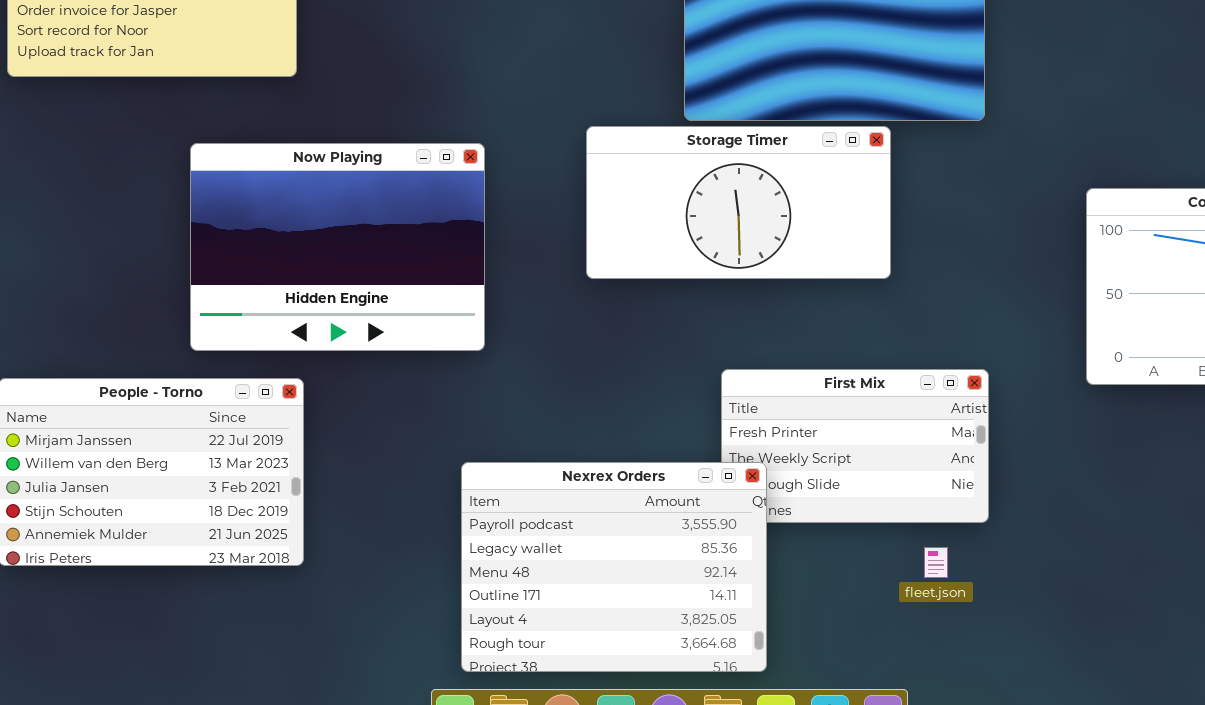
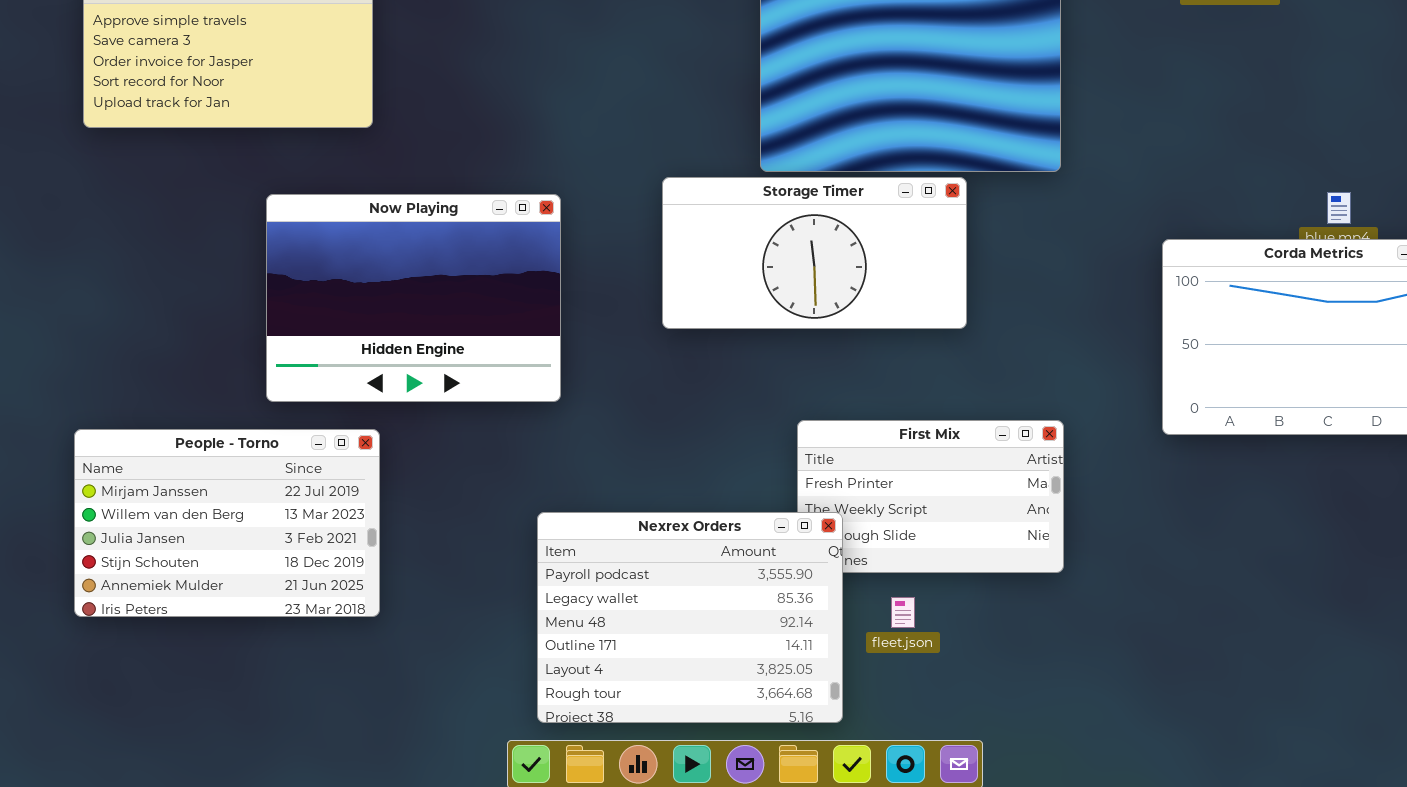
fleet.json: [924,547,948,578] -> [891,597,915,628], moved

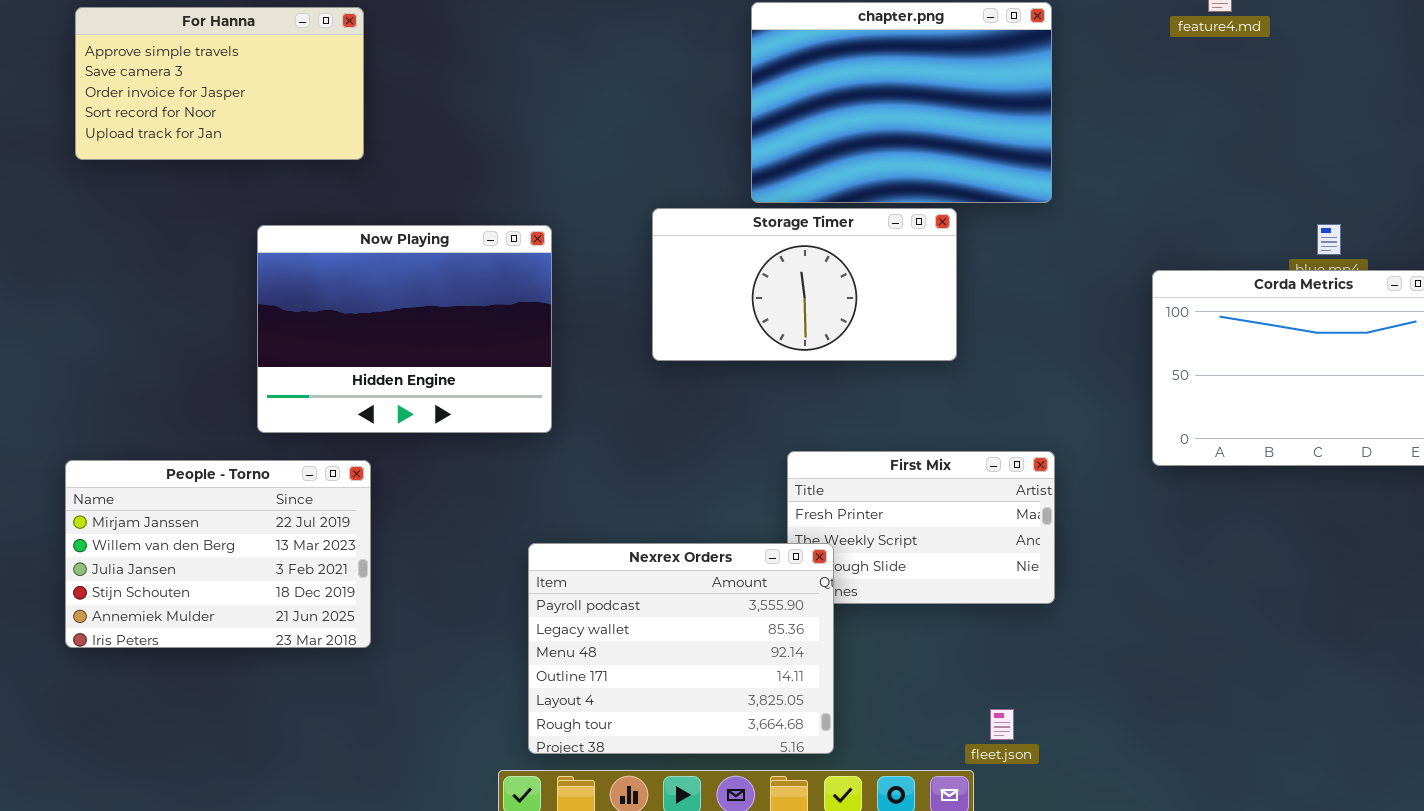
fleet.json: [891,597,915,628] -> [990,709,1014,740], moved

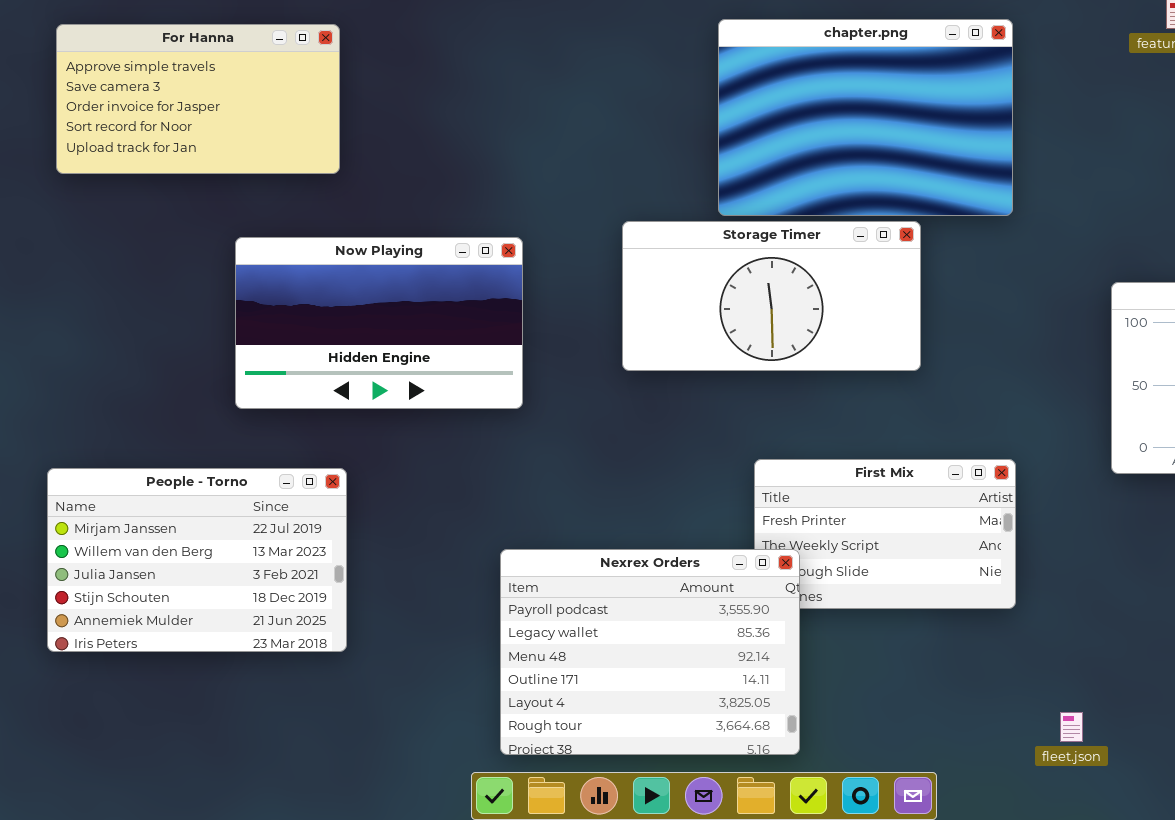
Now Playing: [257,225,552,433] -> [235,237,523,409], resized
fleet.json: [990,709,1014,740] -> [1060,712,1083,742], moved

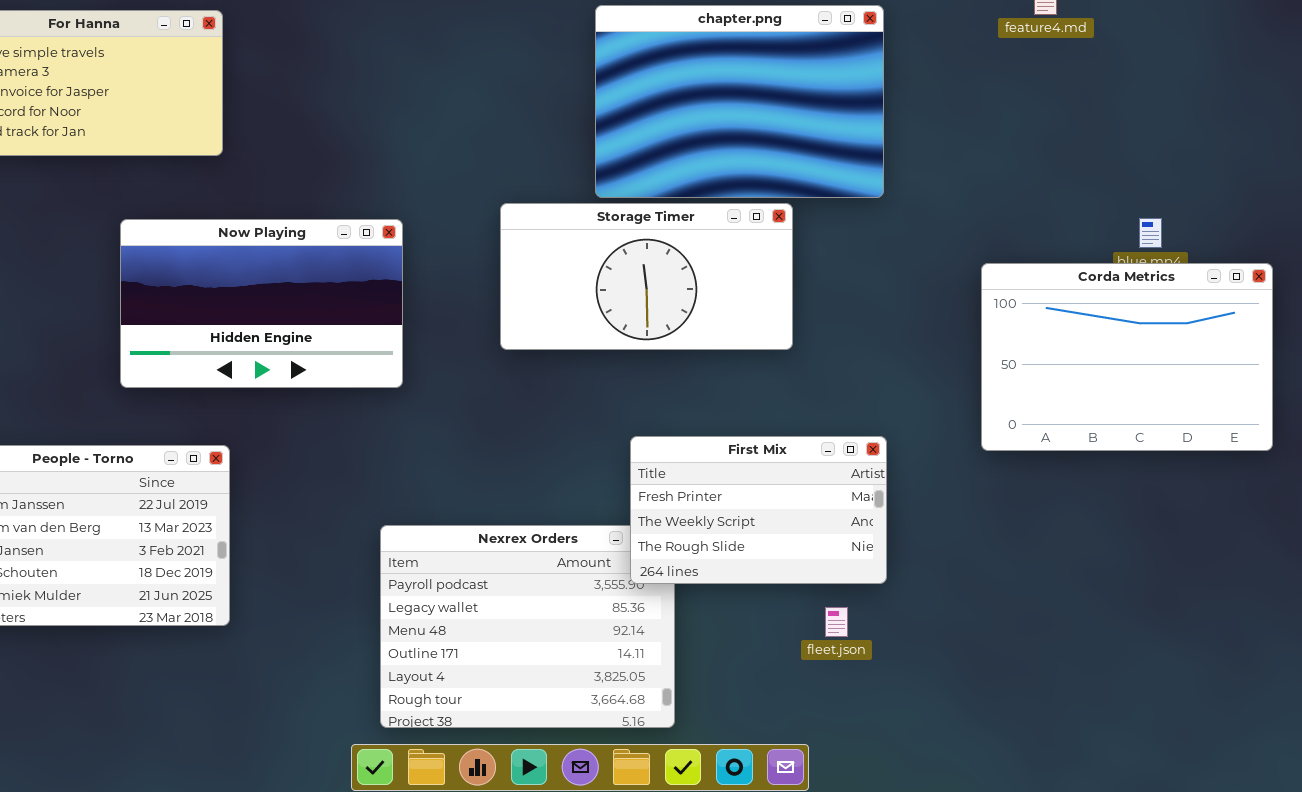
First Mix: [754,459,1016,609] -> [630,436,887,584], raised
fleet.json: [1060,712,1083,742] -> [825,607,848,637], moved

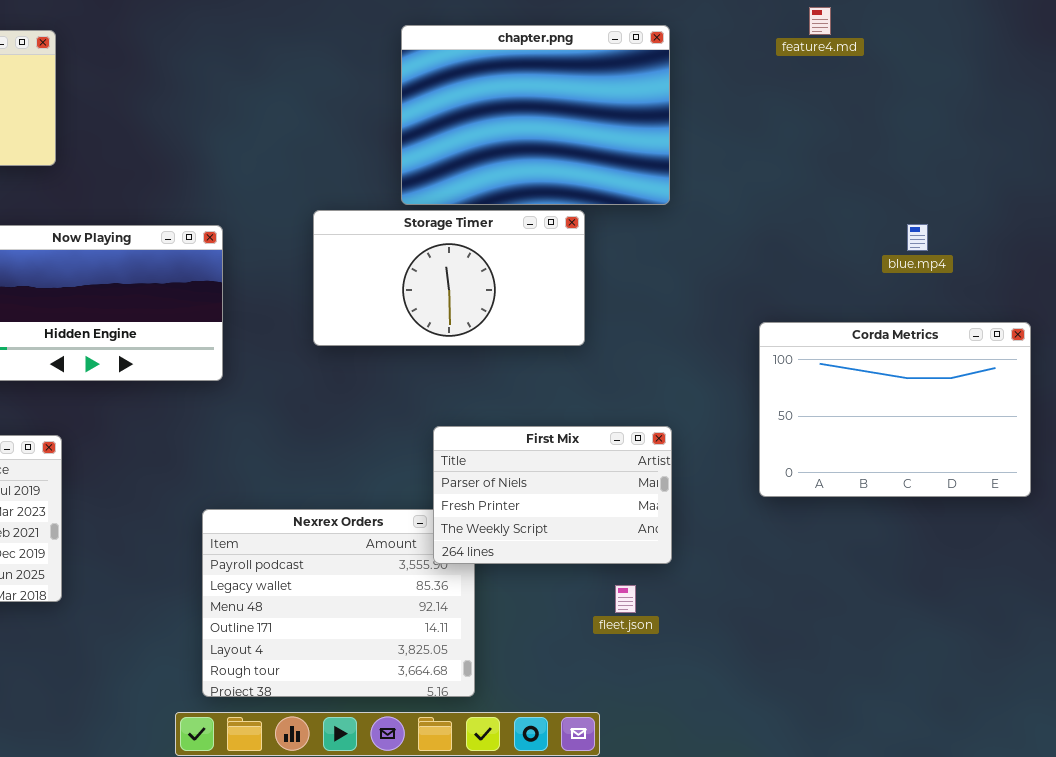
Corda Metrics: [981,263,1273,451] -> [759,322,1031,497], moved
First Mix: [630,436,887,584] -> [433,426,672,564], scrolled up 1 row

